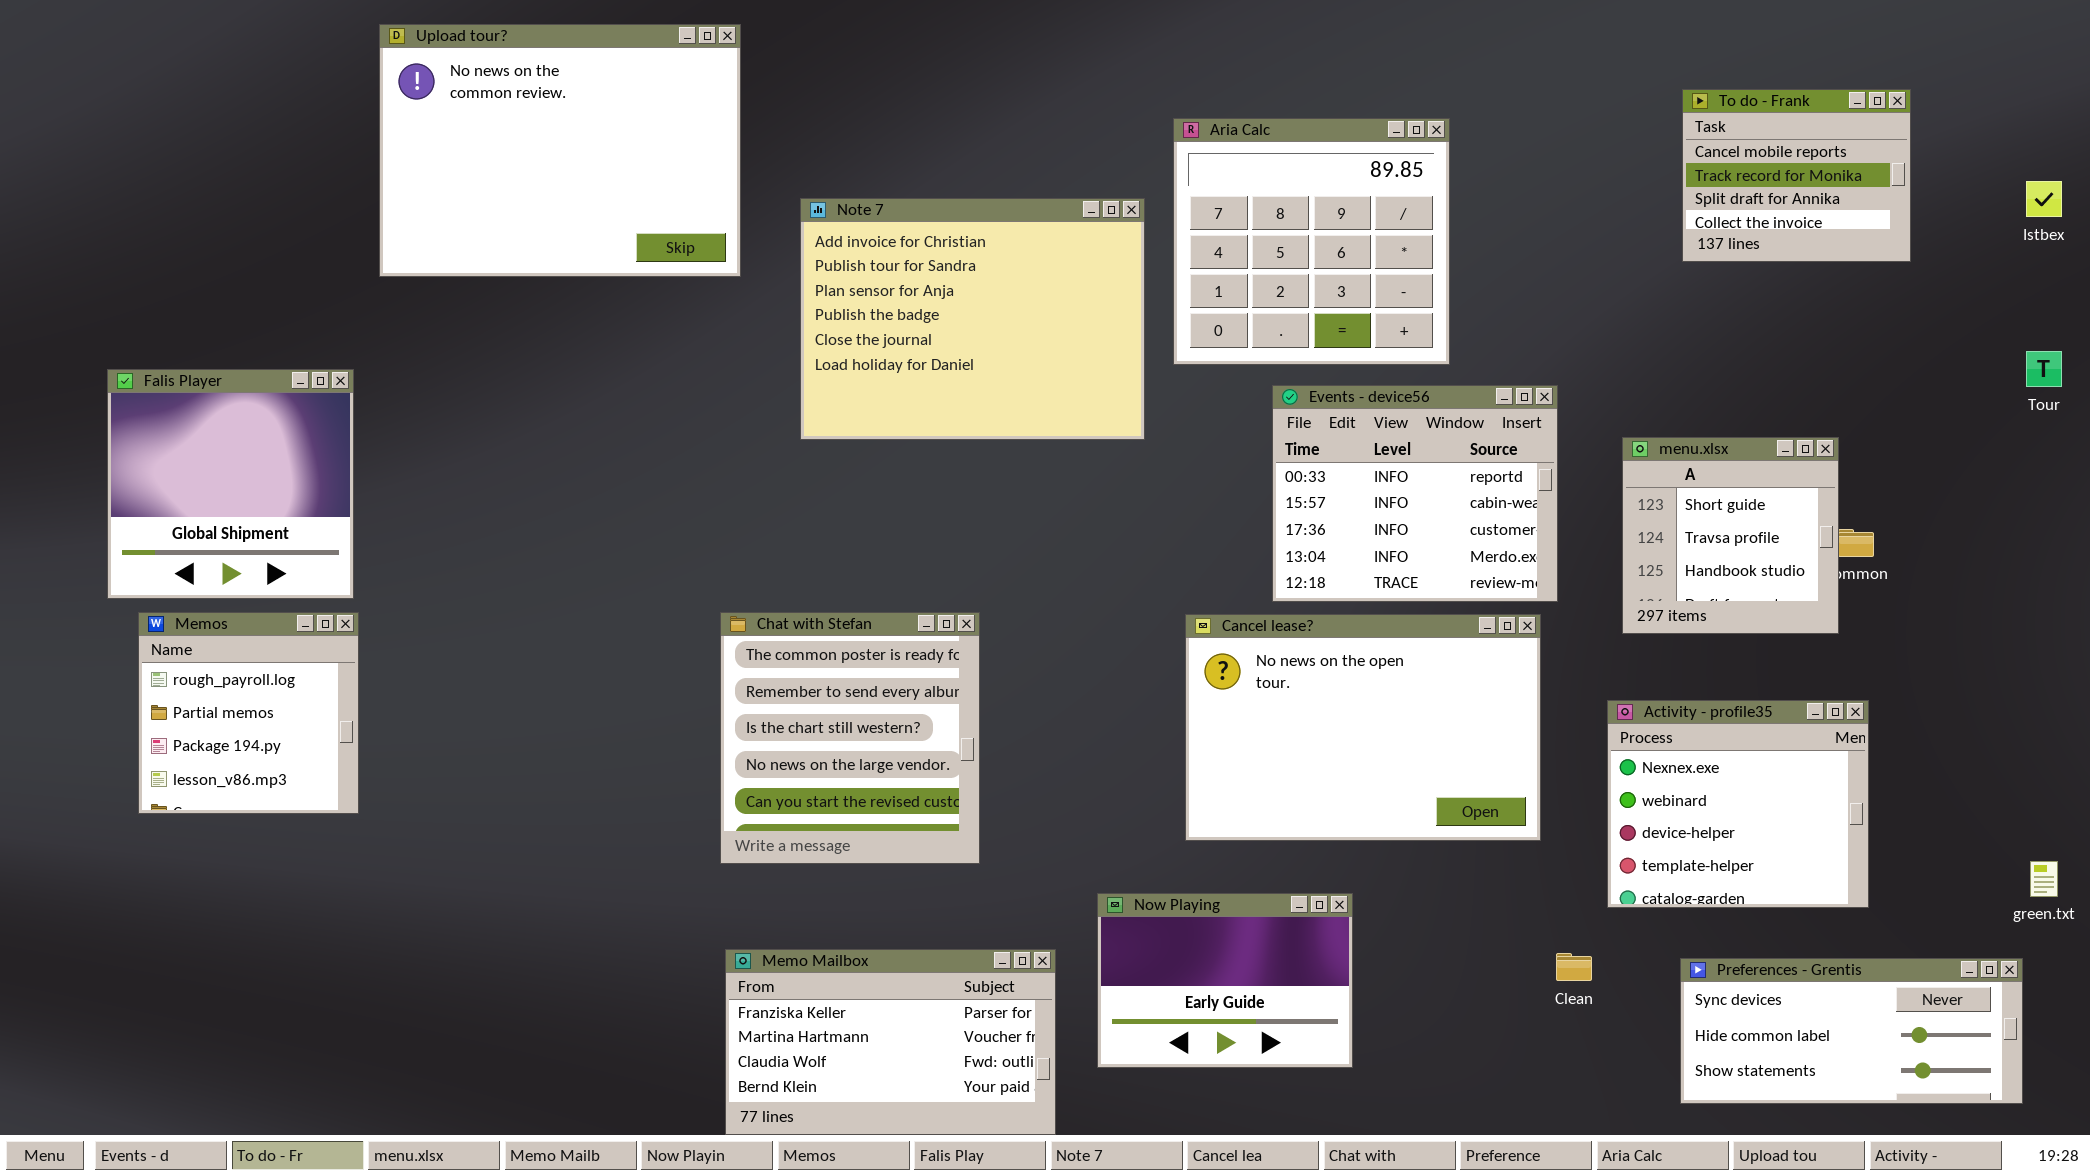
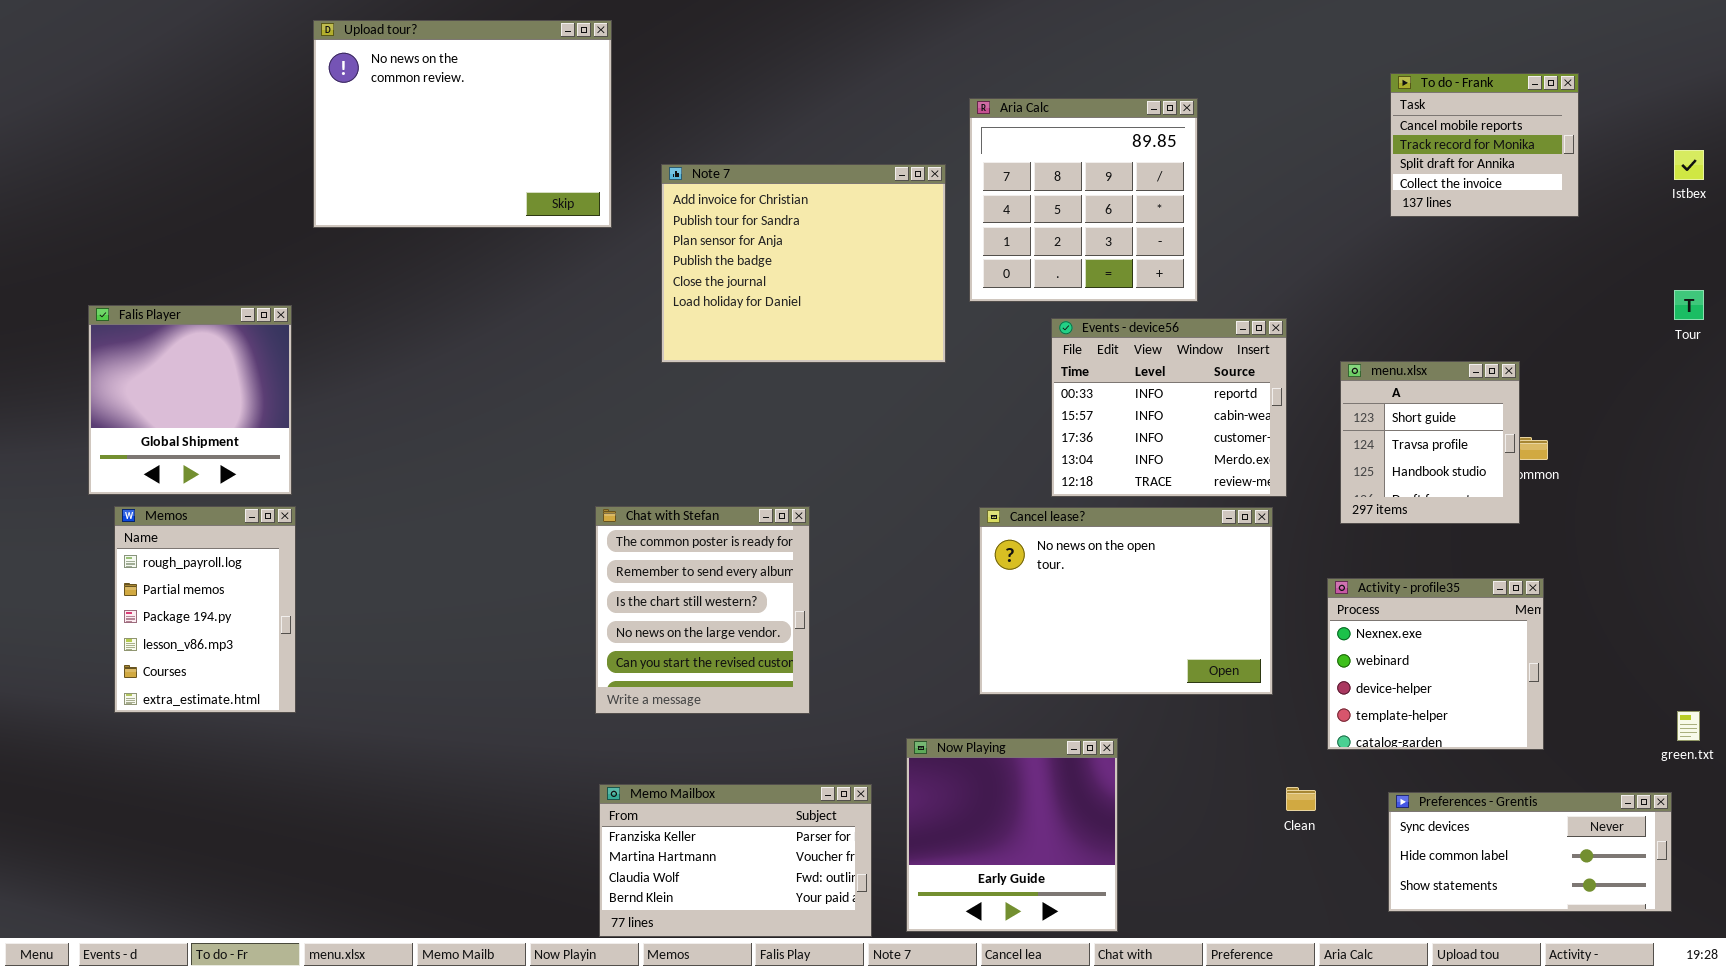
Memos: [138,612,359,814] -> [114,506,296,713], resized
Now Playing: [1097,893,1353,1068] -> [906,738,1118,932], resized

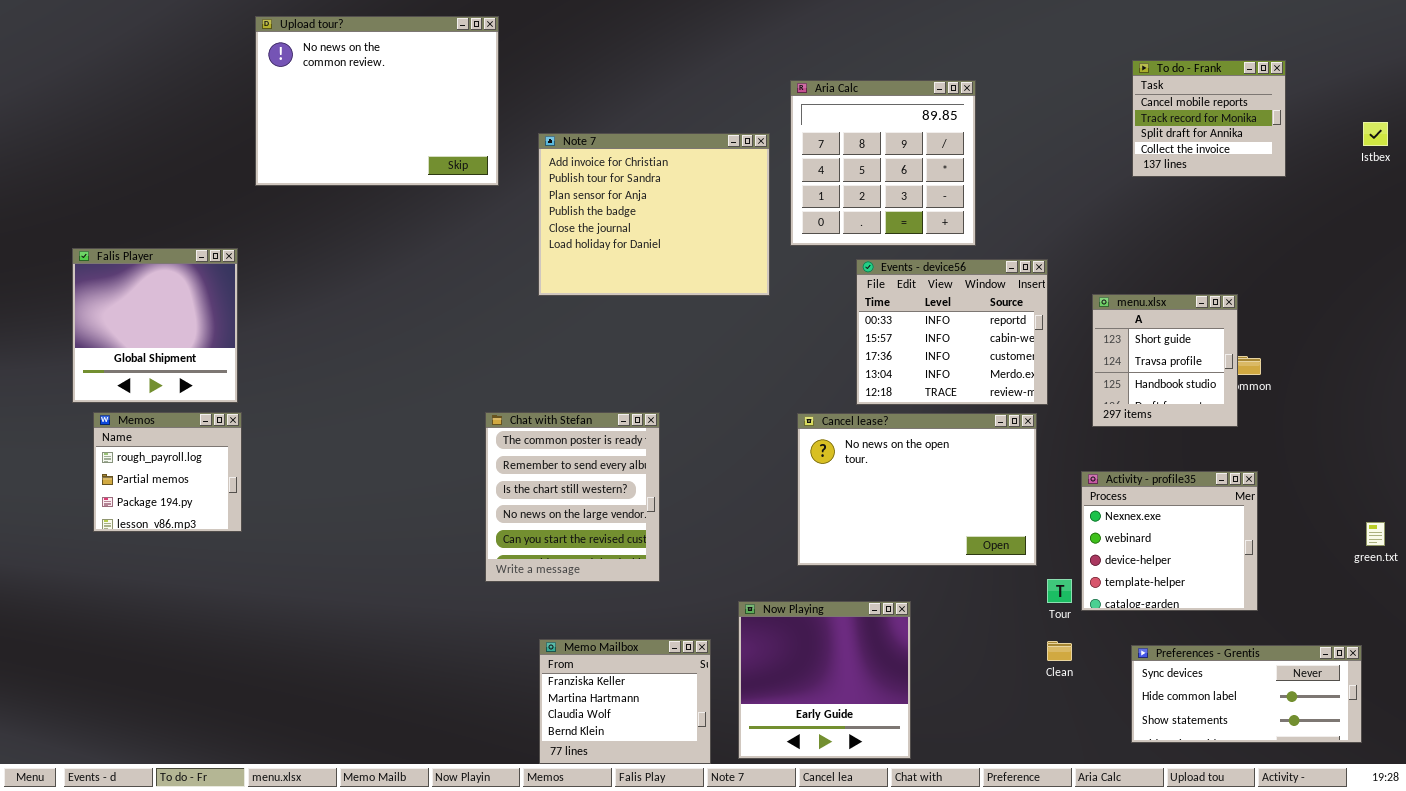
Tour: [1674,290,1704,320] -> [1047,579,1072,603], moved
Memos: [114,506,296,713] -> [93,412,242,532], resized
green.txt: [1677,711,1700,741] -> [1366,522,1385,546], moved
Memo Mailbox: [599,784,872,937] -> [539,639,711,764], resized

